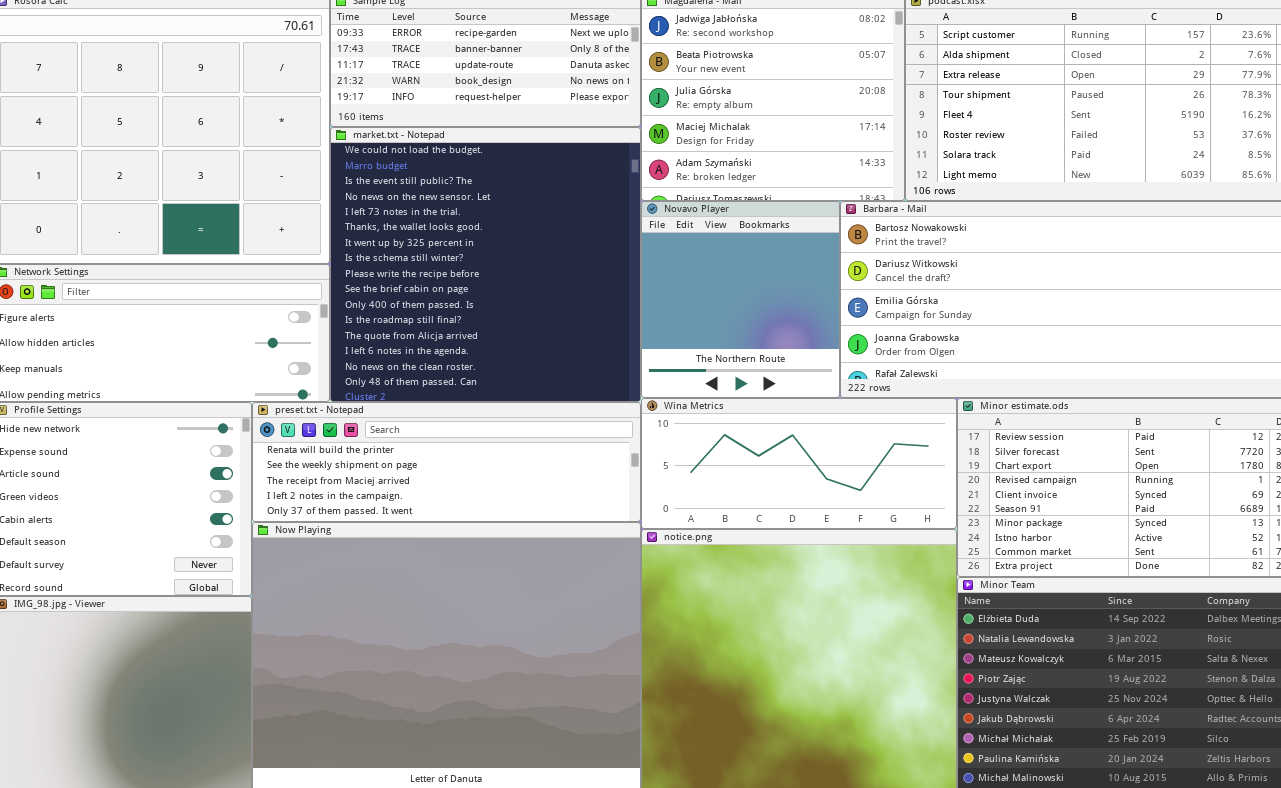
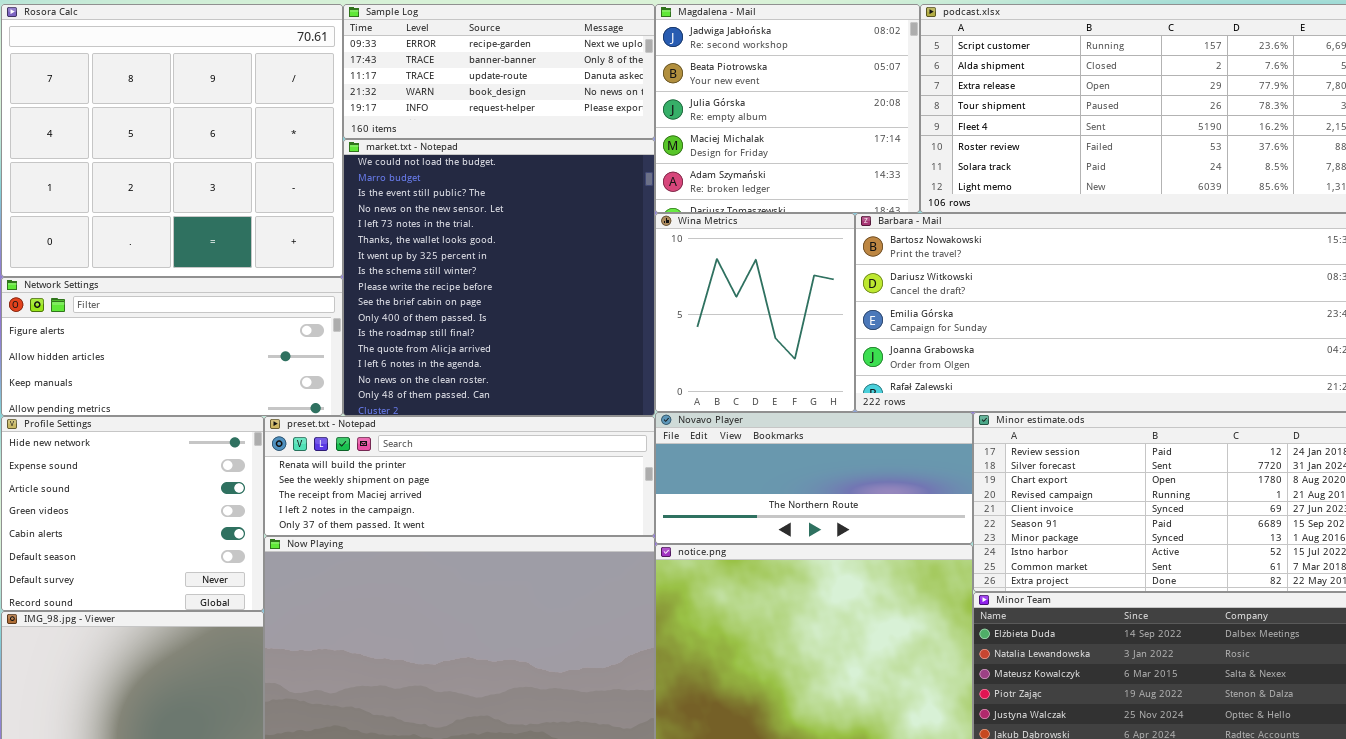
Novavo Player: [641,201,840,398] -> [655,412,973,544], moved, resized
Wina Metrics: [641,398,957,529] -> [655,213,855,412], moved, resized

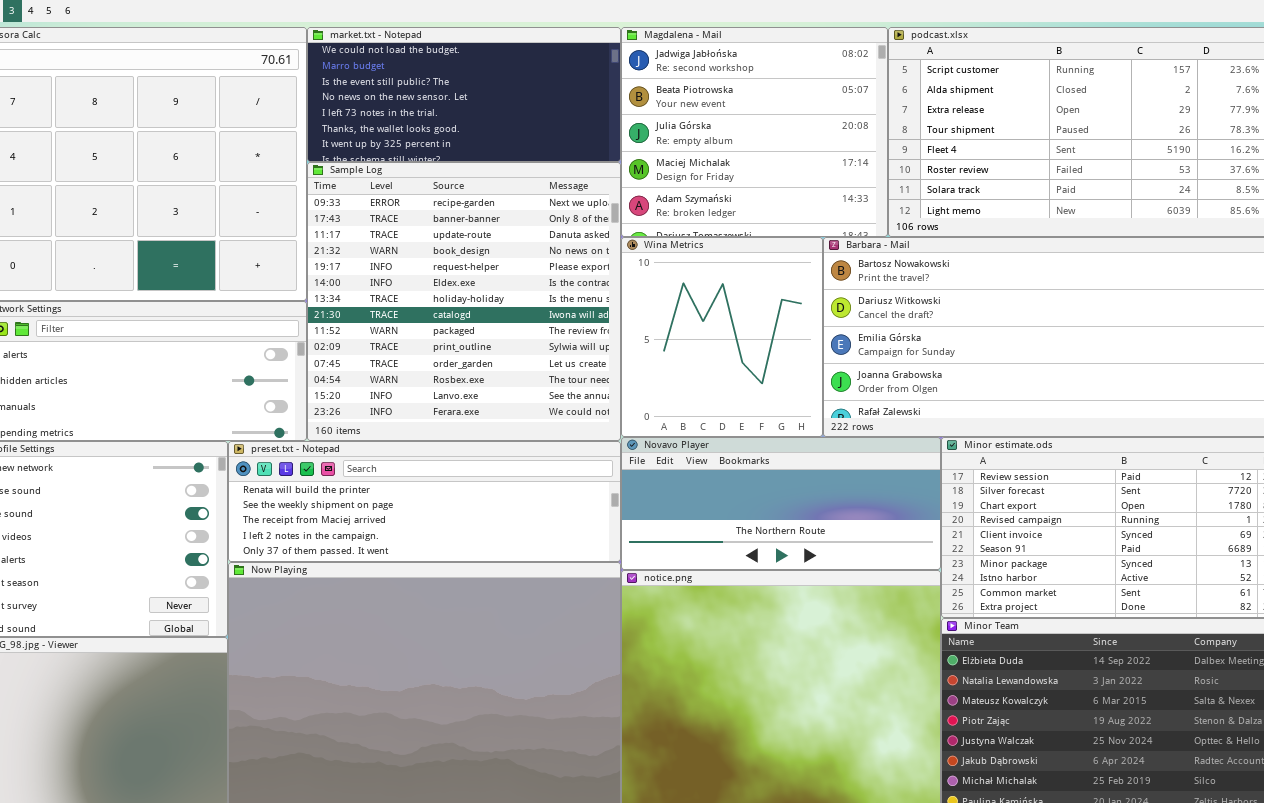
Sample Log: [343,4,655,139] -> [307,162,621,441], moved, resized
market.txt - Notepad: [343,139,655,416] -> [307,27,621,162], moved, resized

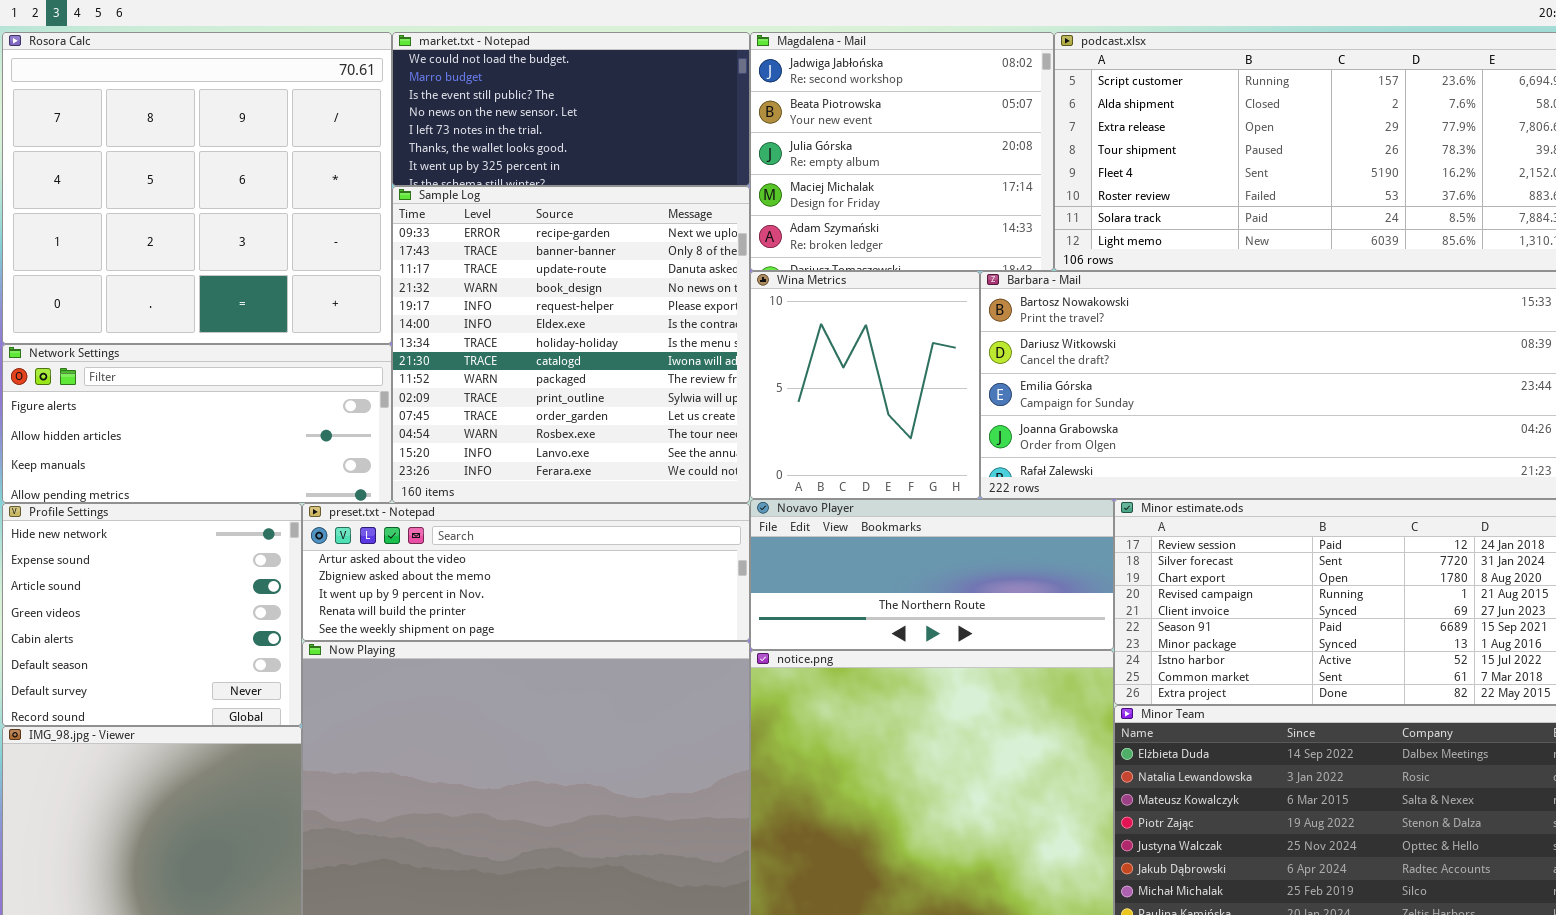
preset.txt - Notepad: [228,441,621,562] -> [302,503,750,641], scrolled up 3 rows

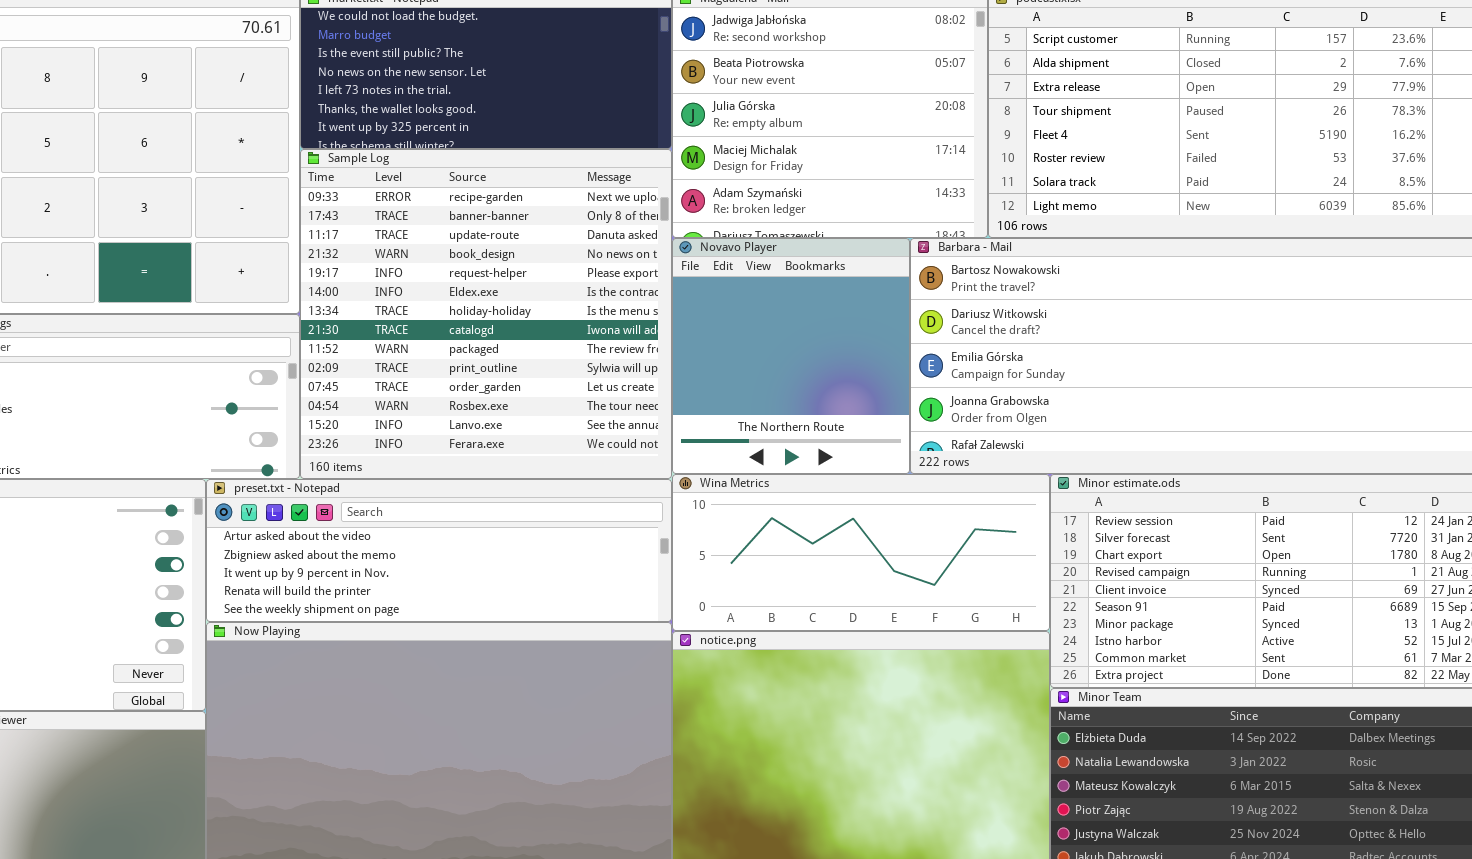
Wina Metrics: [750,271,980,499] -> [672,474,1050,631], moved, resized
Novavo Player: [750,499,1114,650] -> [672,238,910,474], moved, resized

